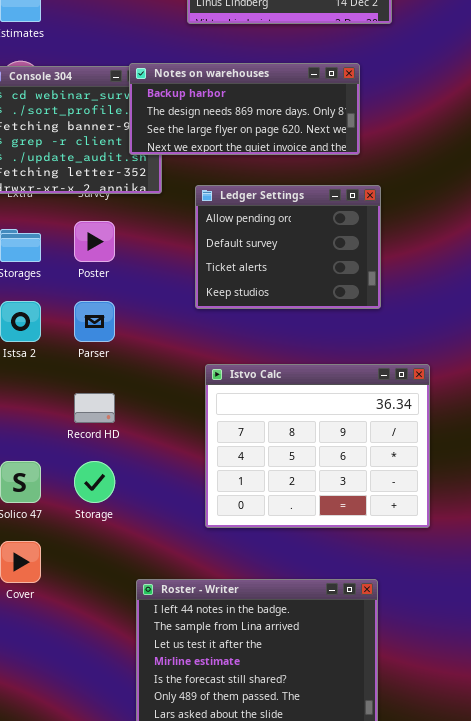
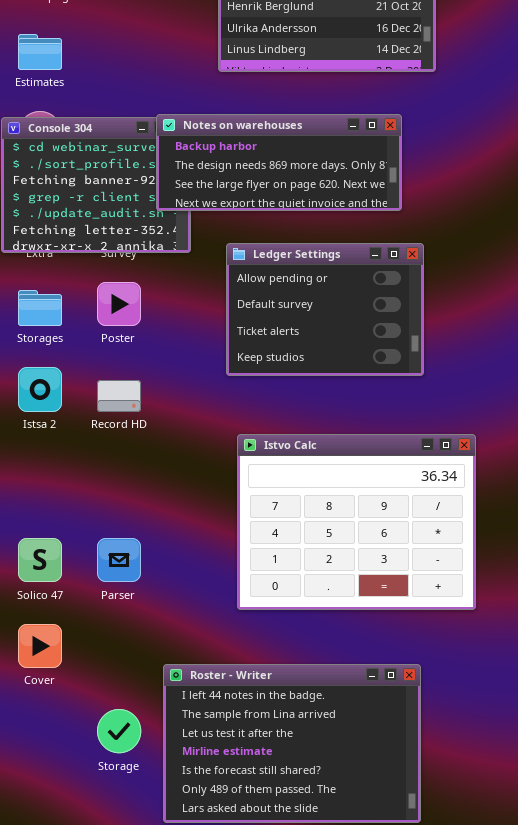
Parser: [74,301,115,342] -> [97,538,141,582], moved
Record HD: [74,393,115,423] -> [97,380,141,412], moved
Storage: [74,461,115,503] -> [97,709,141,753], moved

